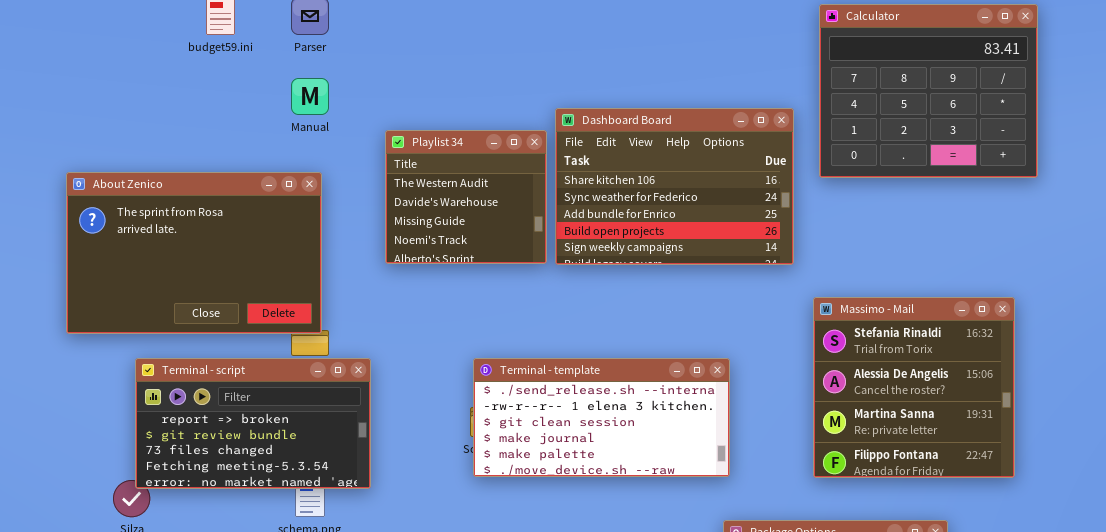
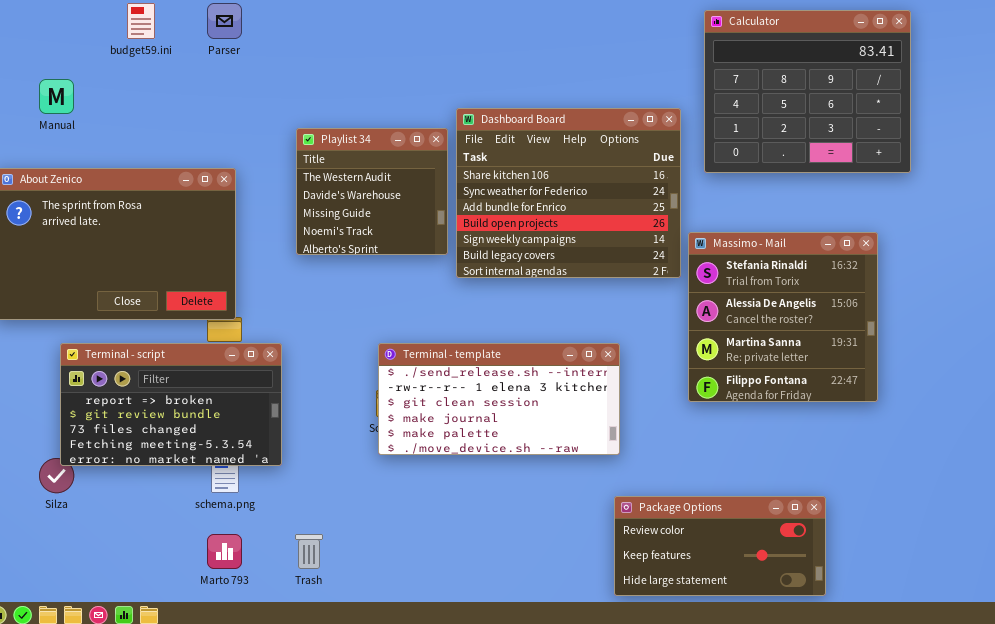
Manual: [291,78,329,115] -> [39,79,74,114], moved
Dashboard Board: [555,108,794,265] -> [456,108,681,278], resized
Massimo - Mail: [813,297,1015,478] -> [688,232,878,402], moved

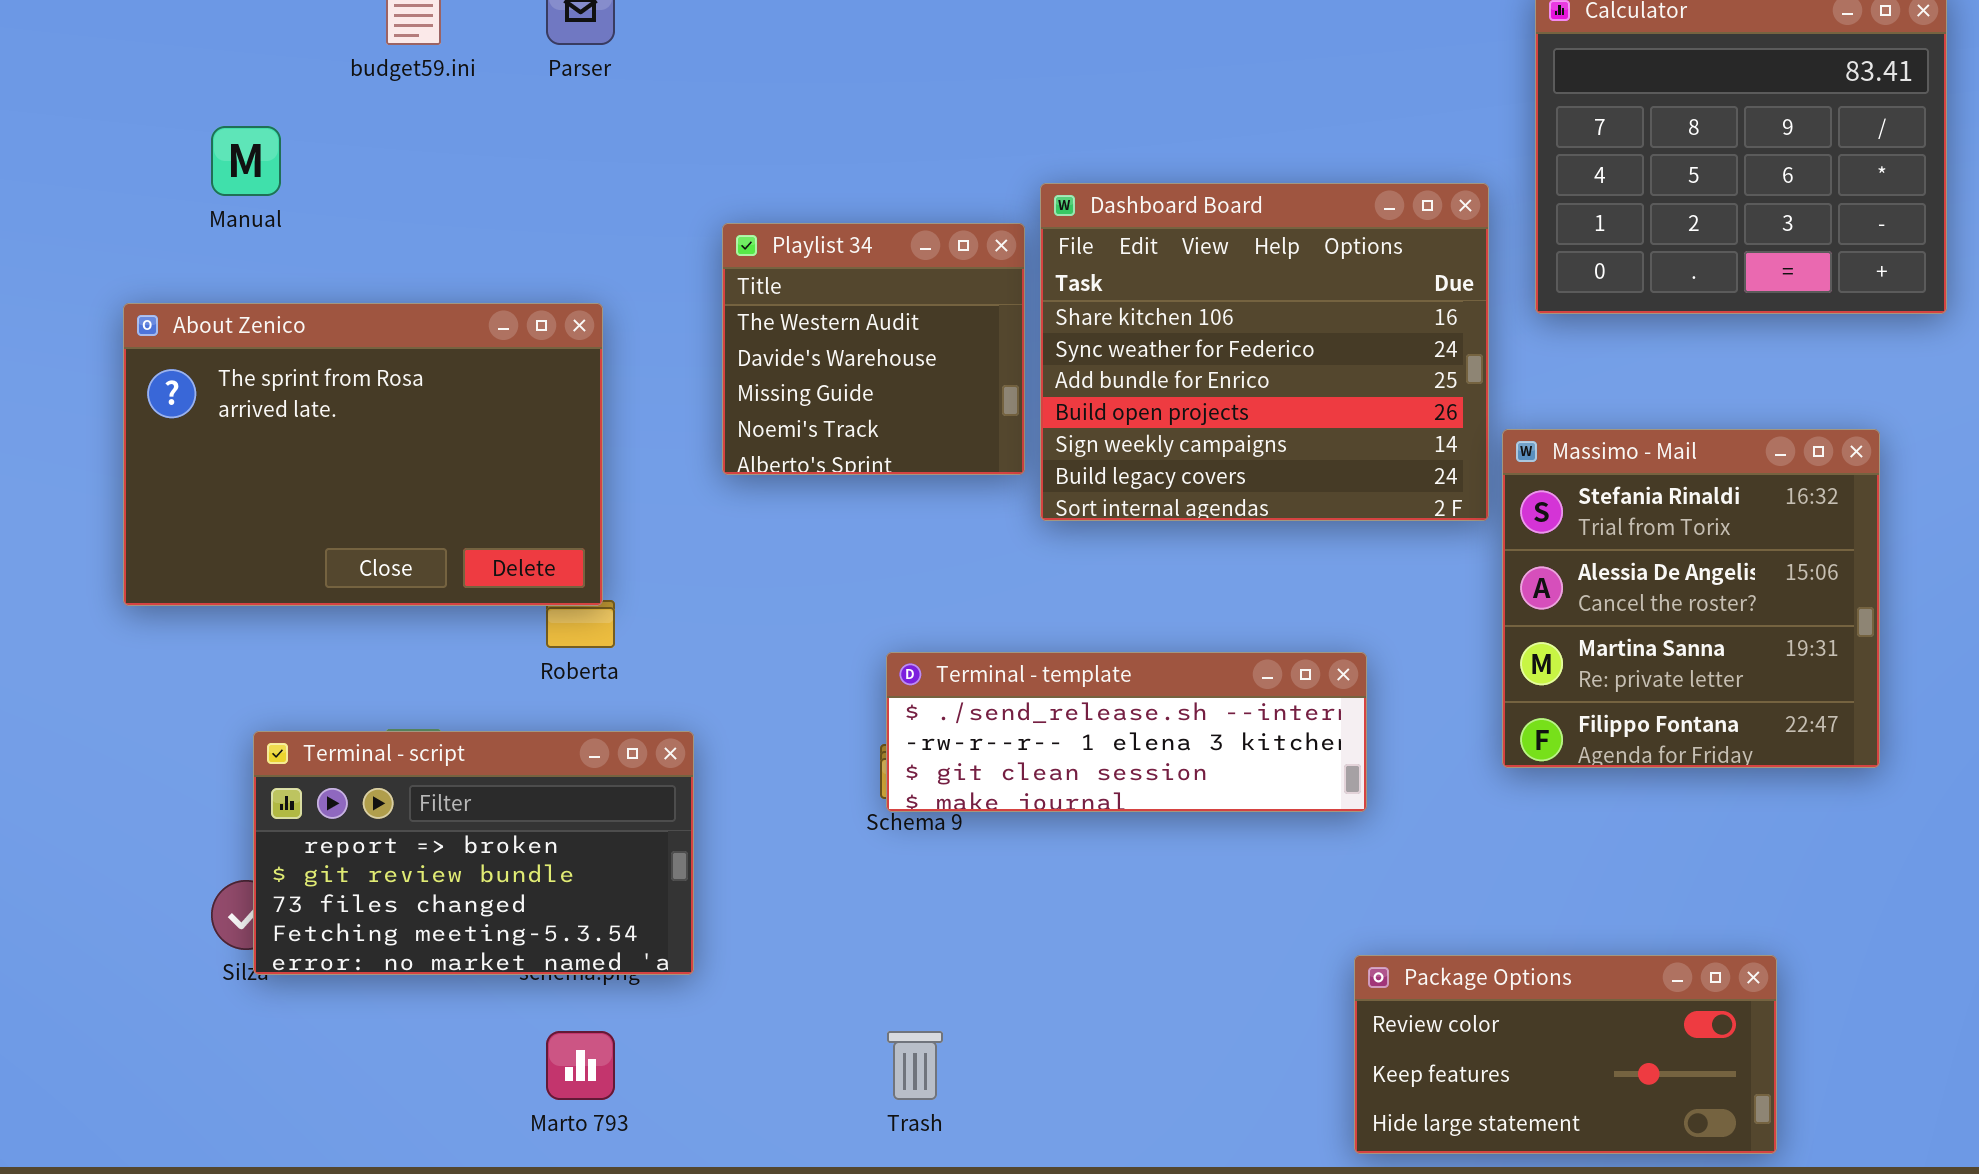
Terminal - script: [60,343,282,466] -> [253,731,694,975], moved
Terminal - template: [378,343,620,455] -> [886,652,1367,812], resized
Trash: [295,534,323,569] -> [887,1031,943,1100], moved

